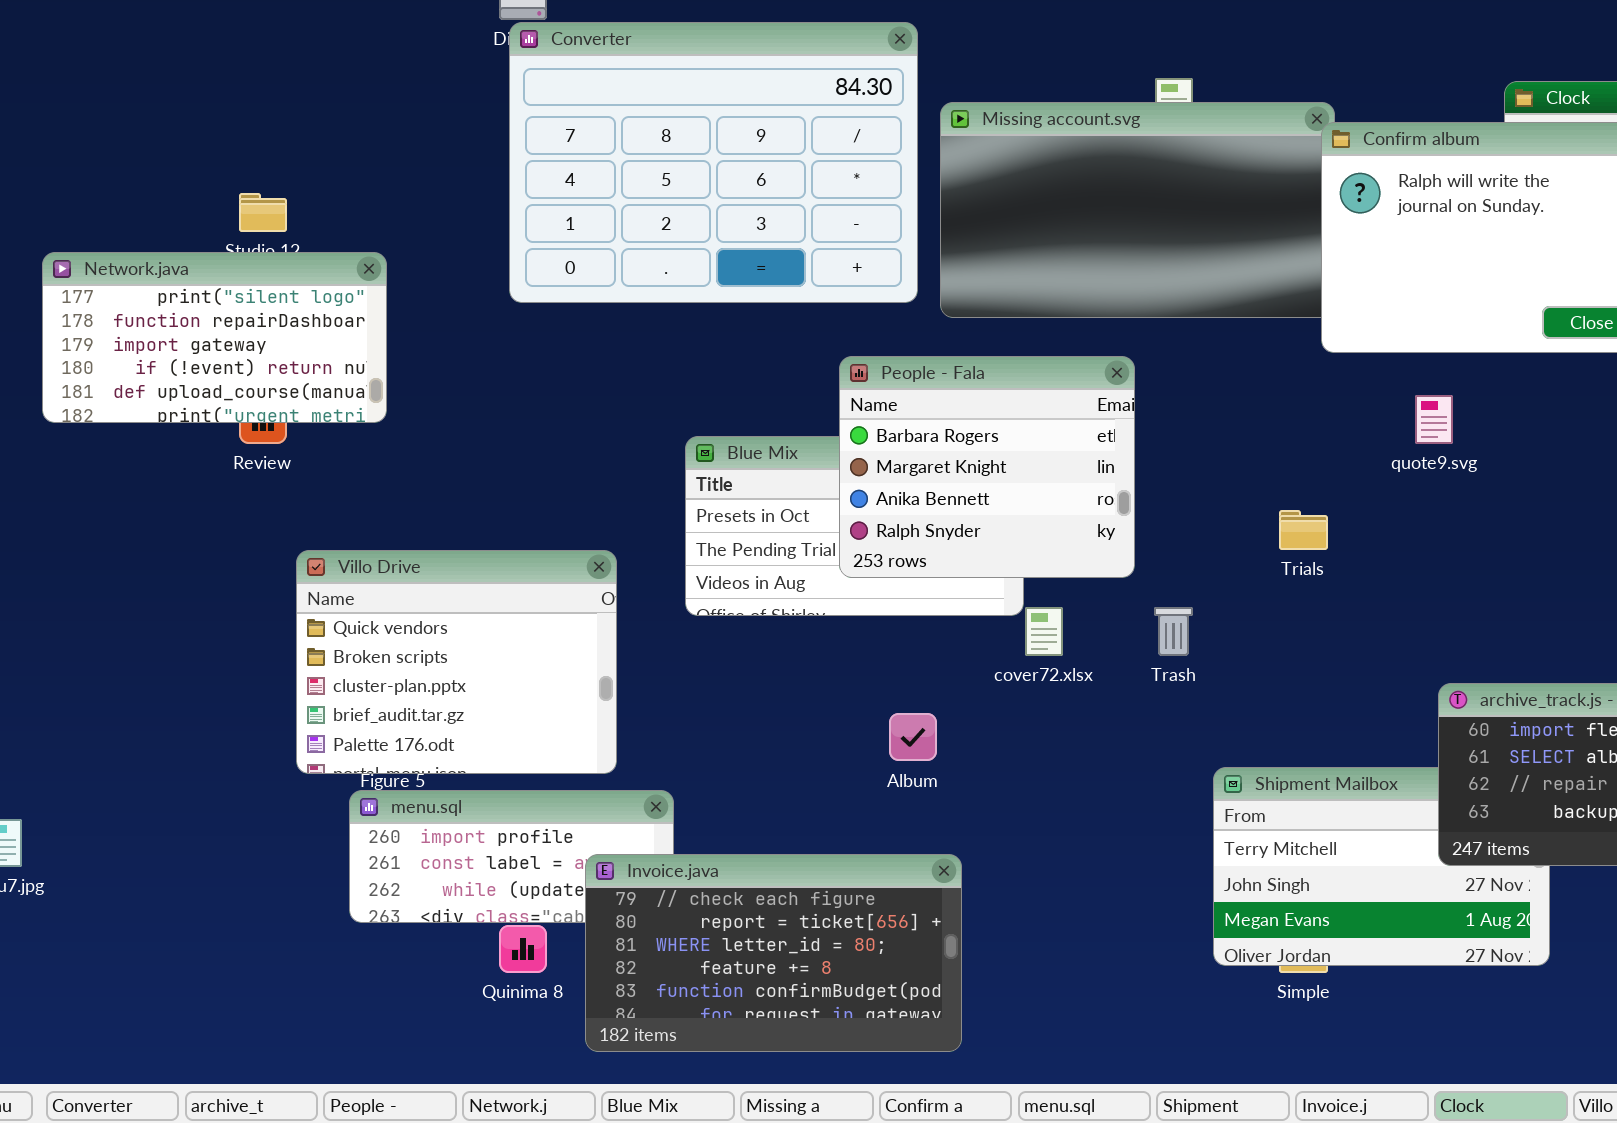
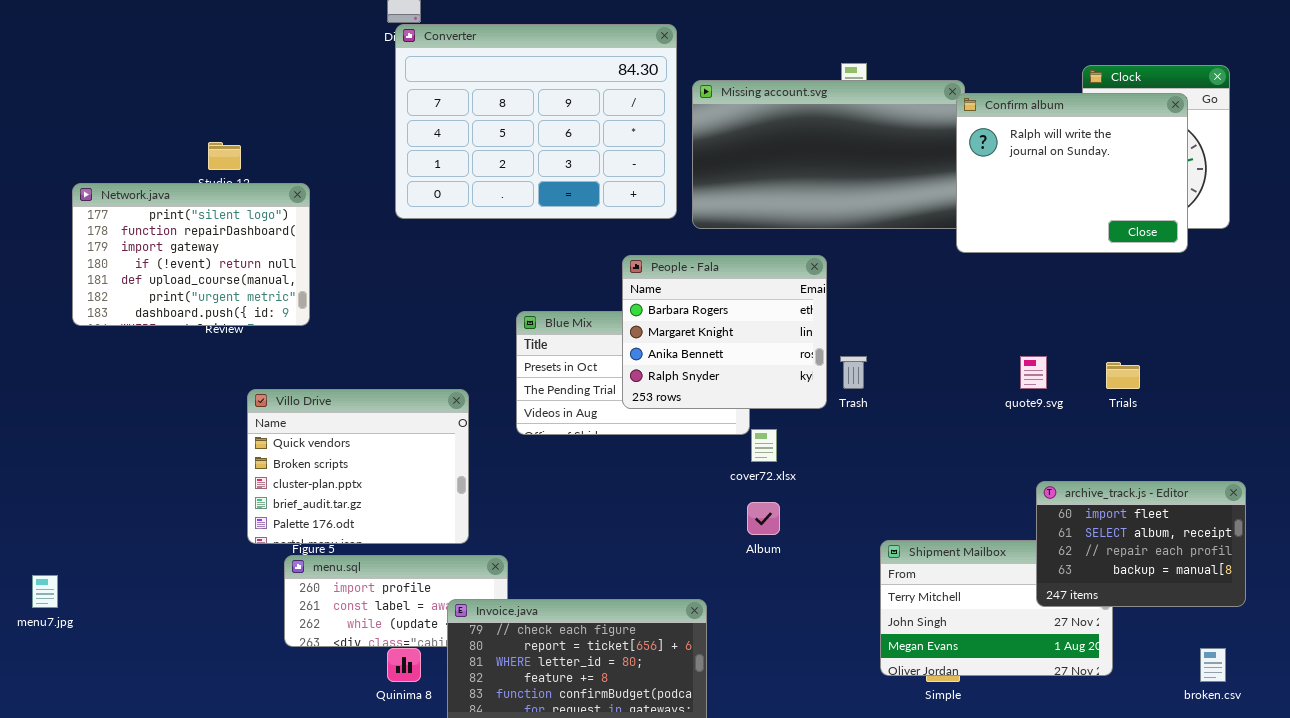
Network.java: [42,252,387,423] -> [72,183,310,326], resized
quote9.svg: [1415,395,1453,444] -> [1020,356,1047,389], moved
Trials: [1279,510,1328,550] -> [1106,362,1140,389], moved
Trash: [1154,607,1193,656] -> [840,356,867,389], moved
Album: [889,713,937,761] -> [747,502,780,535], moved

